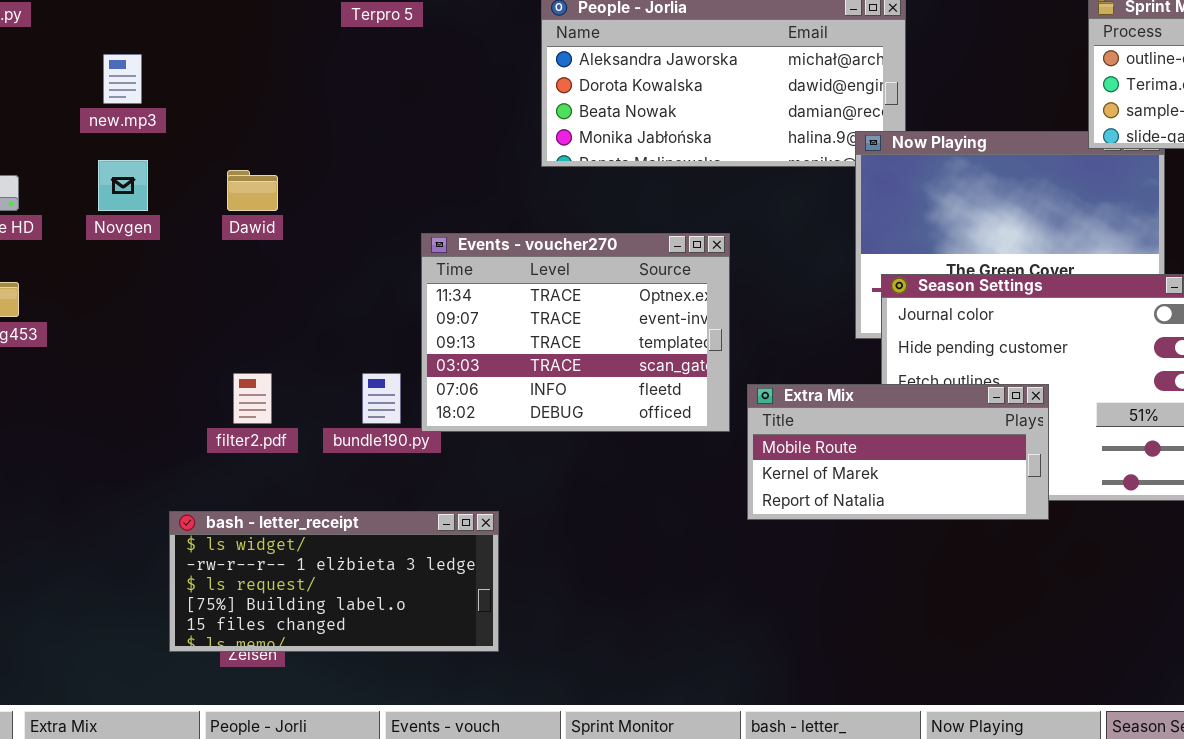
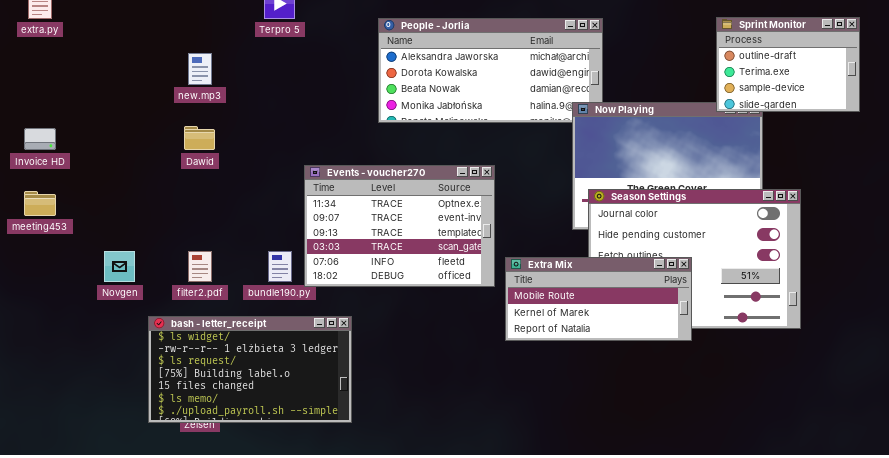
new.mp3: [103,54,142,104] -> [188,53,212,85], moved
Novgen: [98,160,148,211] -> [104,251,135,282], moved
bash - letter_receipt: [169,511,499,652] -> [148,316,352,423], resized

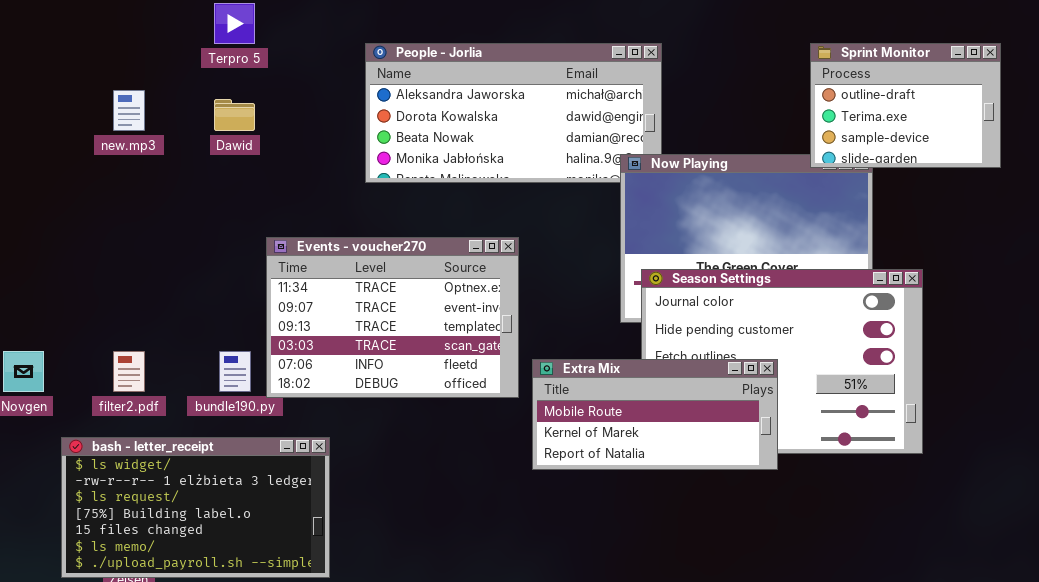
Dawid: [184,126,215,150] -> [214,99,255,131], moved

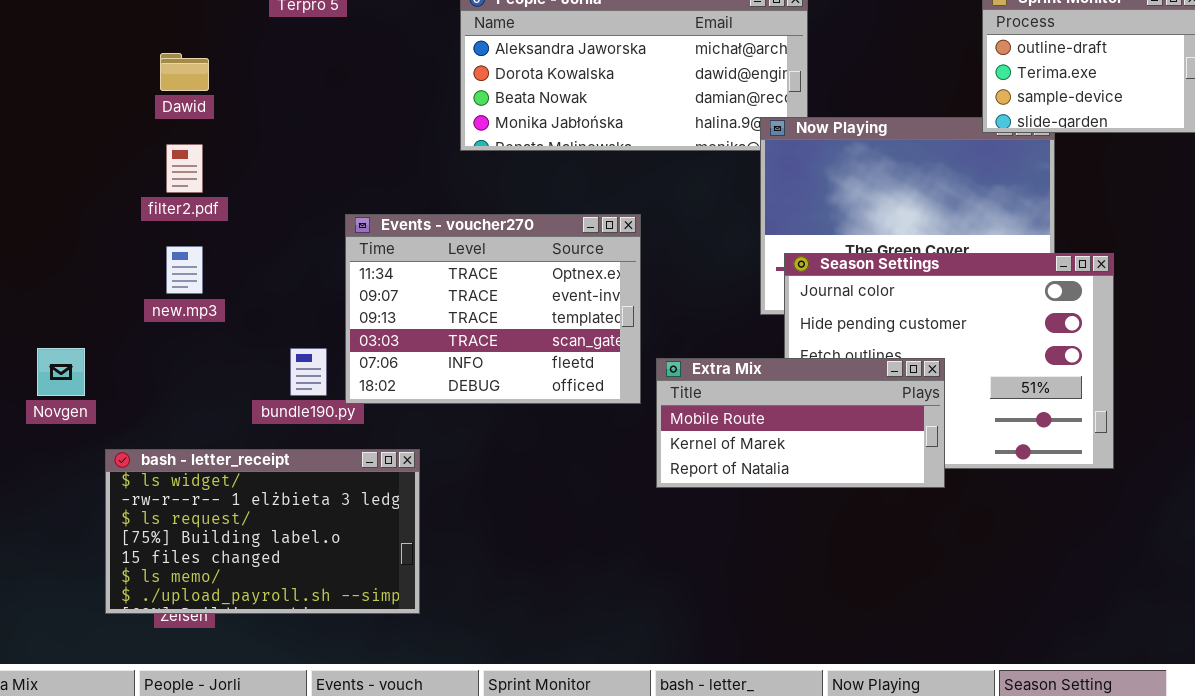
new.mp3: [113,90,145,131] -> [166,246,203,294], moved
Dawid: [214,99,255,131] -> [160,53,209,91], moved
filter2.pdf: [113,351,145,392] -> [166,144,203,193], moved

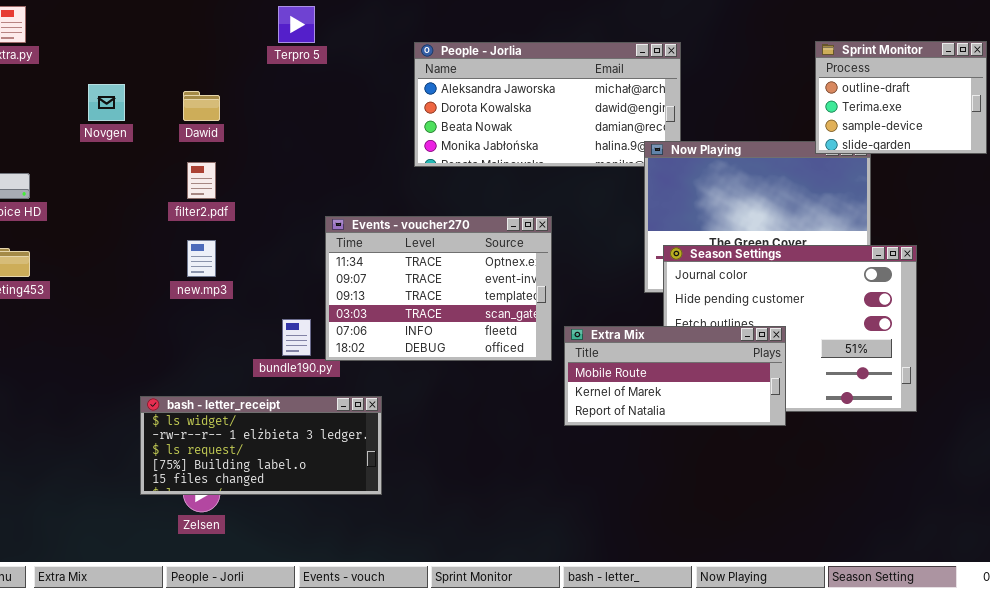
Novgen: [37,348,85,396] -> [88,84,125,121], moved
bash - letter_receipt: [105,449,420,614] -> [140,396,382,495], resized

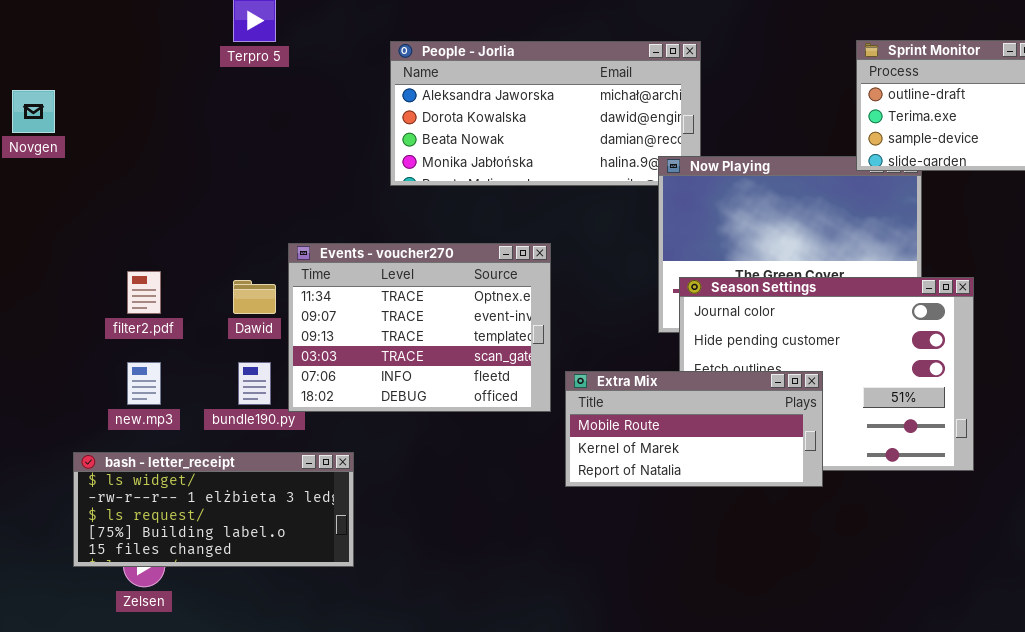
Dawid: [183,91,220,121] -> [233,280,276,314], moved
filter2.pdf: [187,162,216,199] -> [127,271,161,314], moved
new.mp3: [187,240,216,277] -> [127,362,161,405], moved

